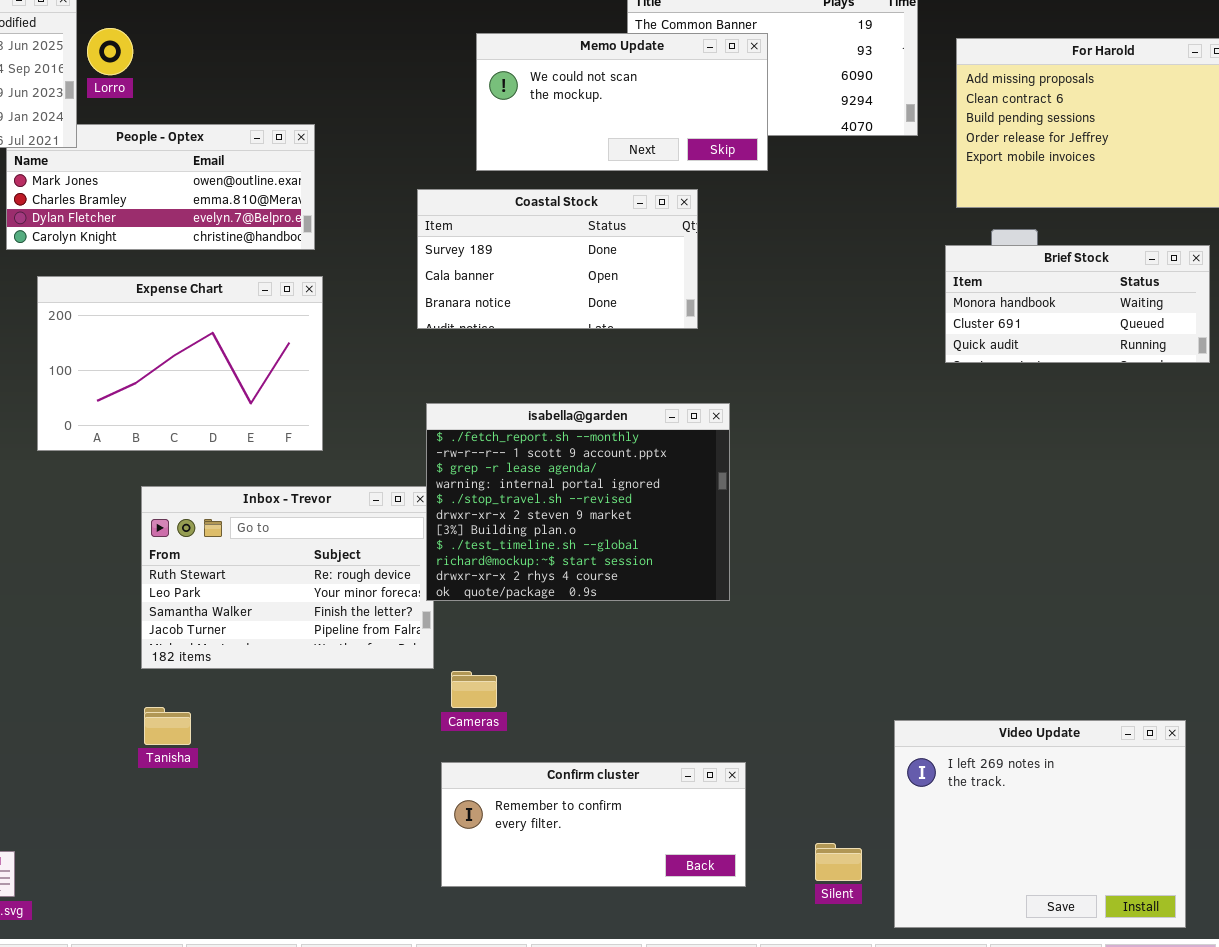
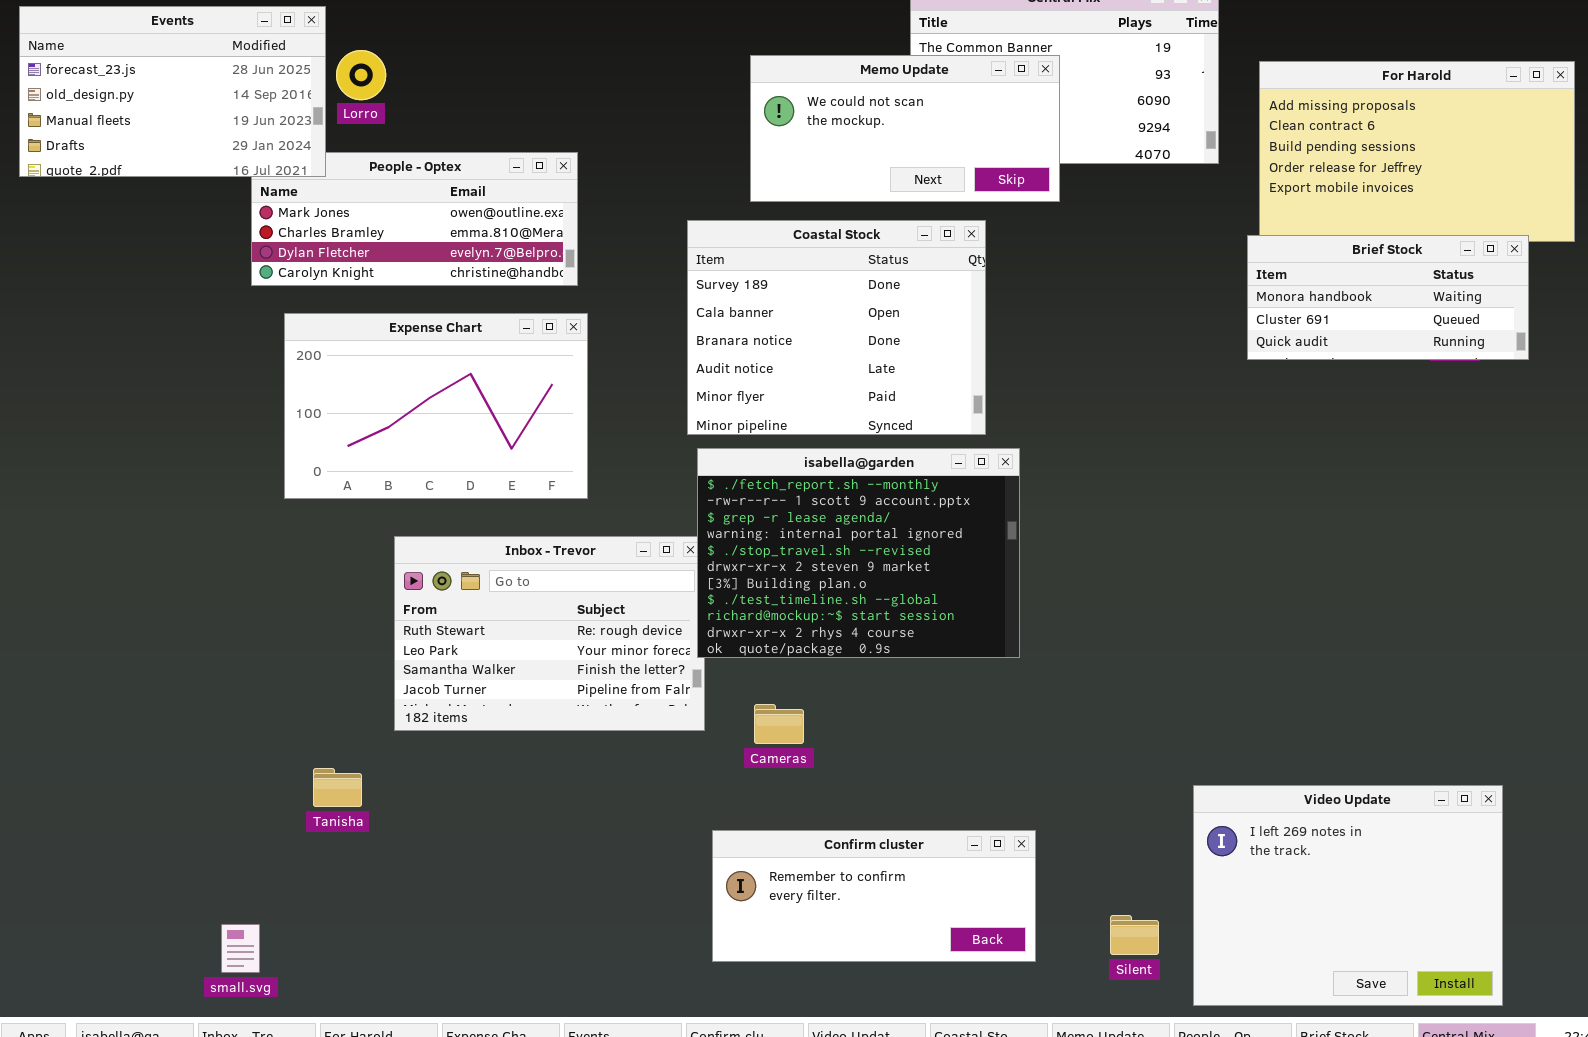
Coastal Stock: [417,189,698,329] -> [687,220,986,435], resized
Brief Stock: [945,245,1210,363] -> [1247,235,1529,360], moved
Cameras: [451,671,497,708] -> [754,704,804,744], moved
Tanisha: [144,707,191,745] -> [313,768,362,807], moved

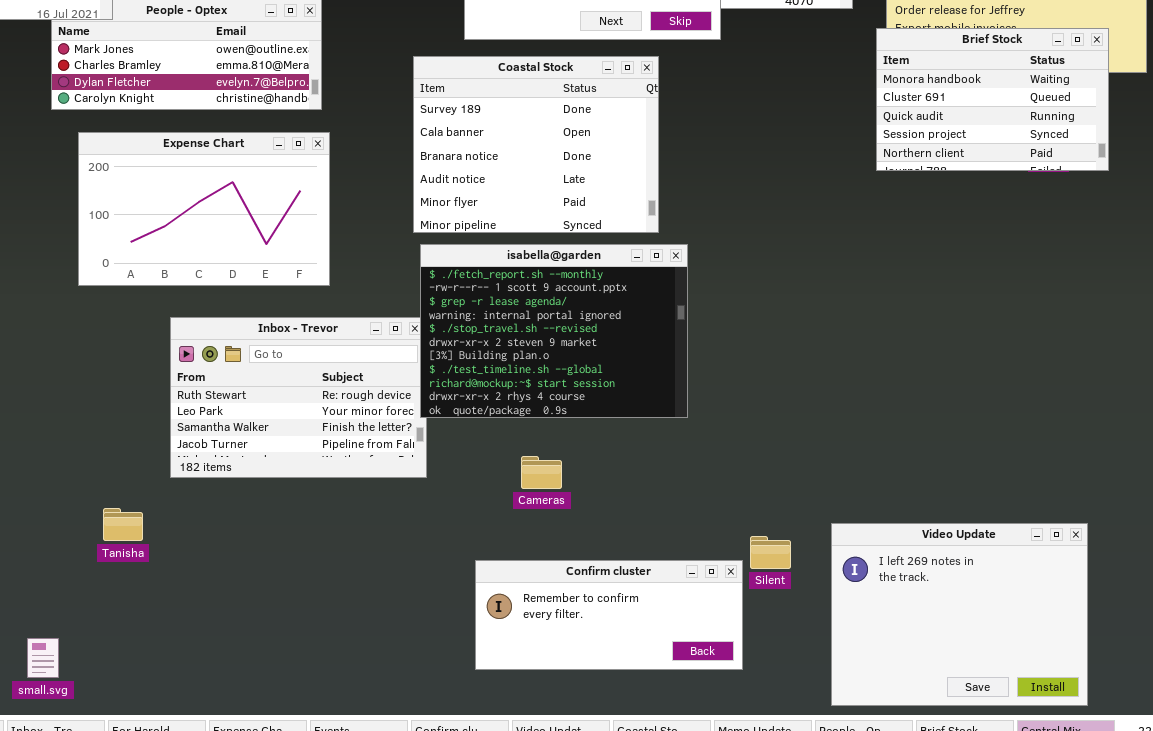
Brief Stock: [1247,235,1529,360] -> [876,28,1109,171], resized
Cameras: [754,704,804,744] -> [521,456,562,489], moved
Confirm cluster: [712,830,1036,962] -> [475,560,743,670], moved
Silent: [1110,915,1159,955] -> [750,536,791,569], moved

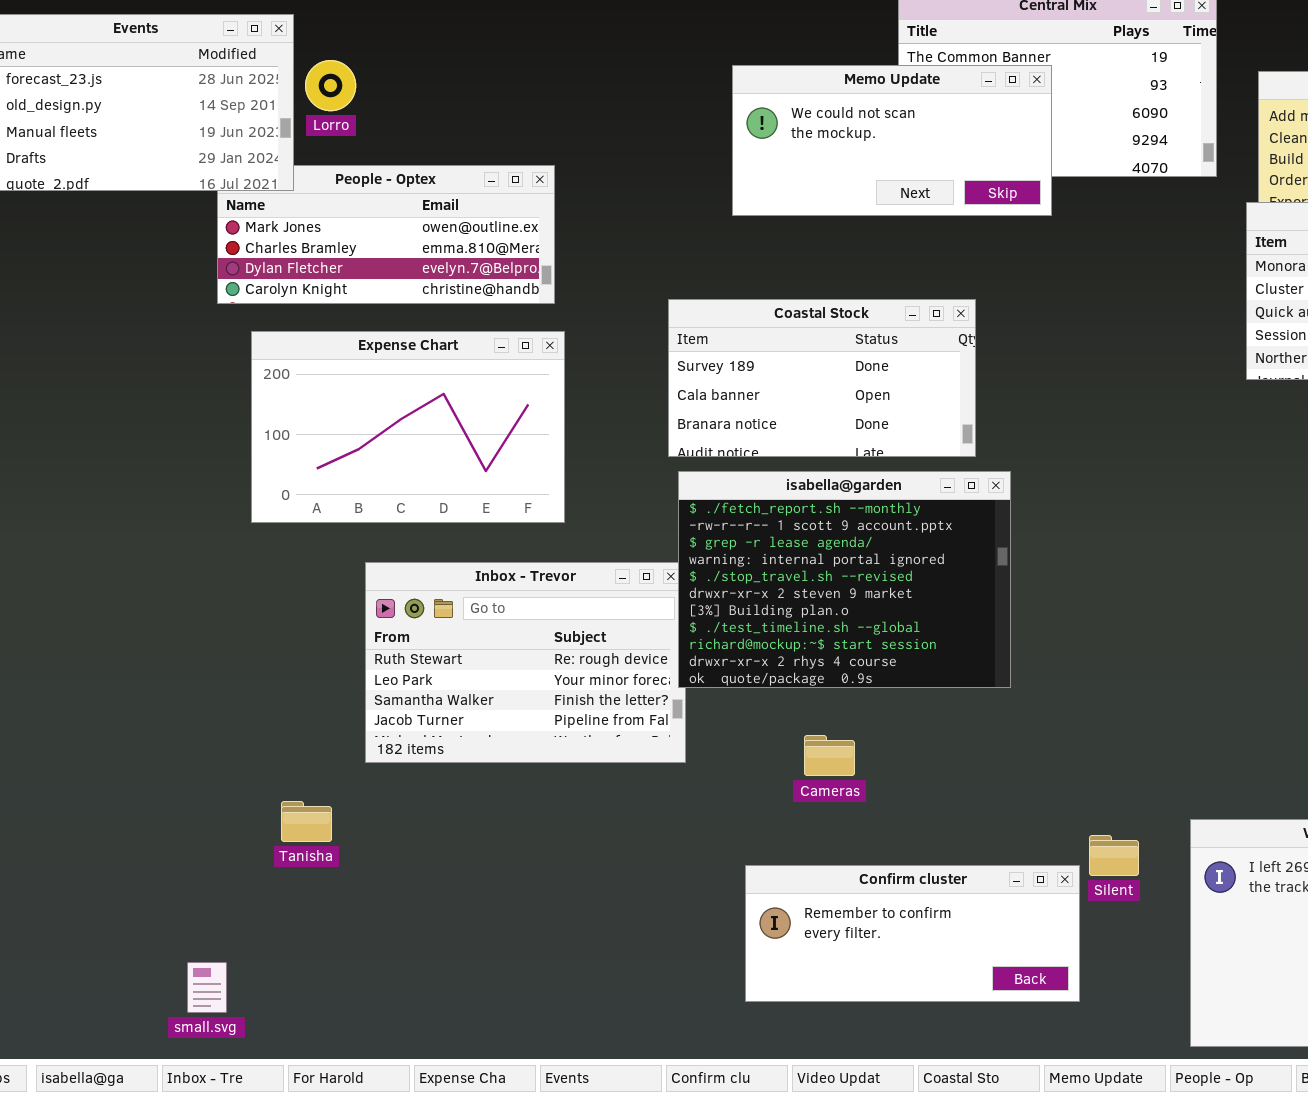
Coastal Stock: [413,56,659,233] -> [668,299,976,457], resized

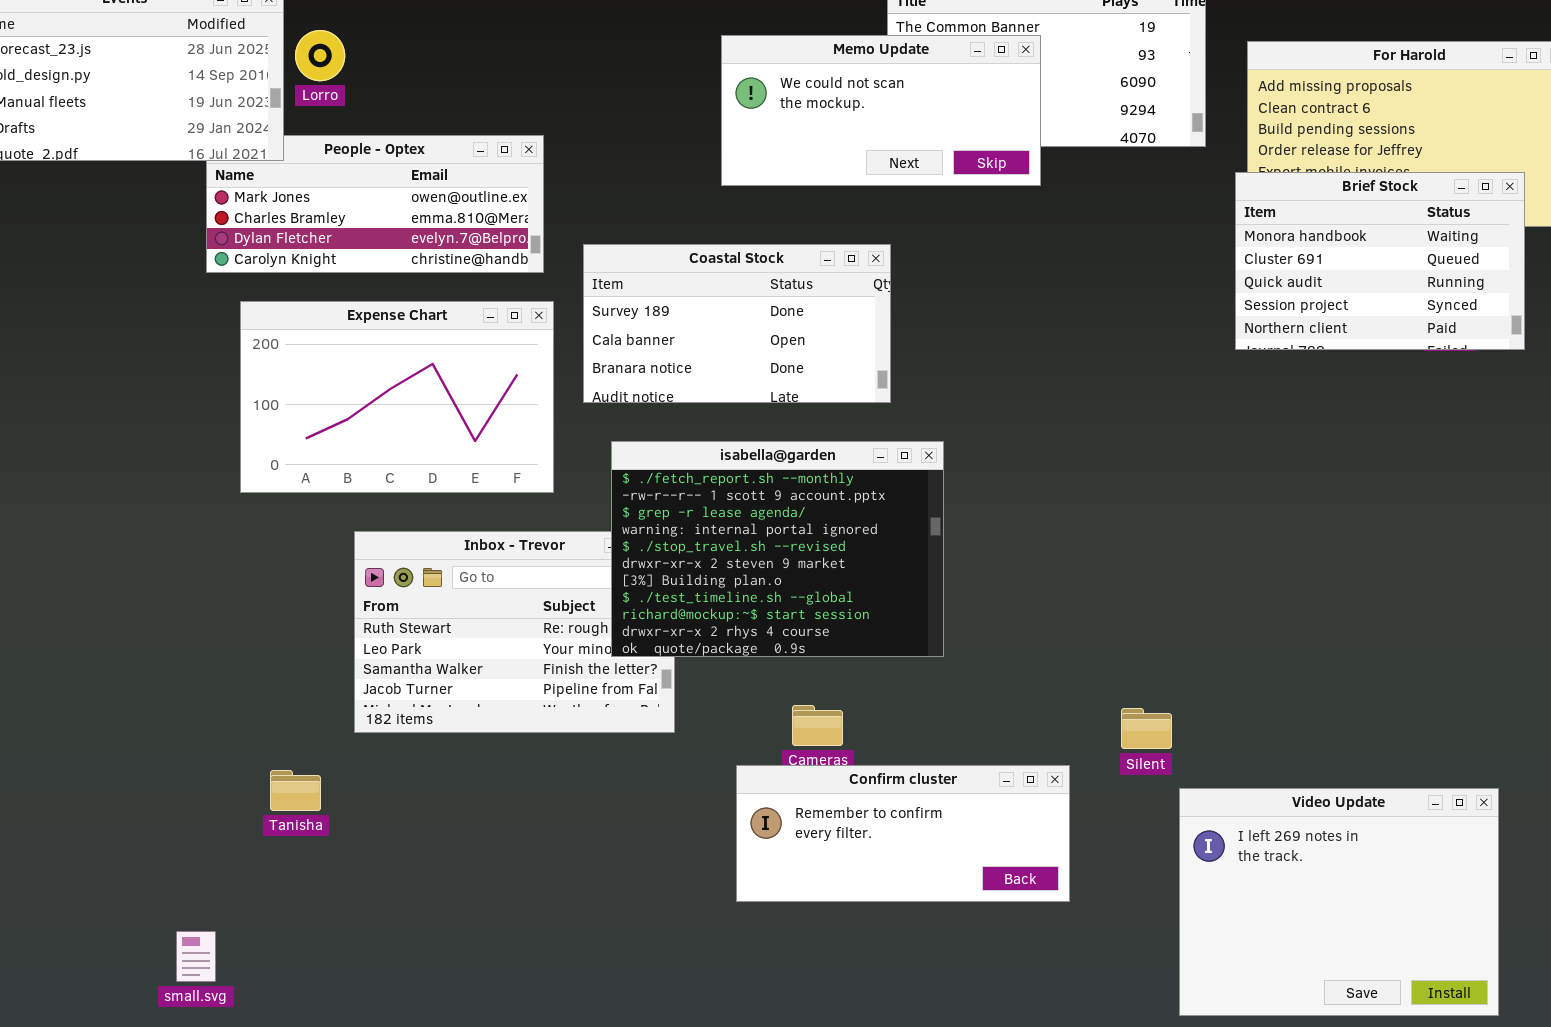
Coastal Stock: [668,299,976,457] -> [583,244,891,403], moved
isabella@garden: [678,471,1011,688] -> [611,441,944,657], moved
Silent: [1089,835,1139,876] -> [1121,708,1172,749], moved
Confirm cluster: [745,865,1080,1002] -> [736,765,1070,902], moved

